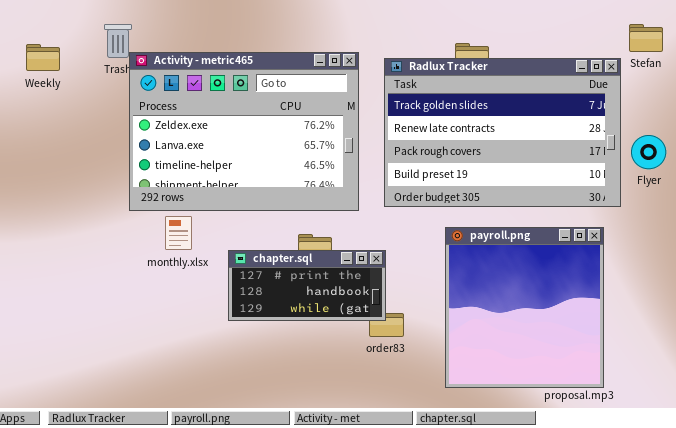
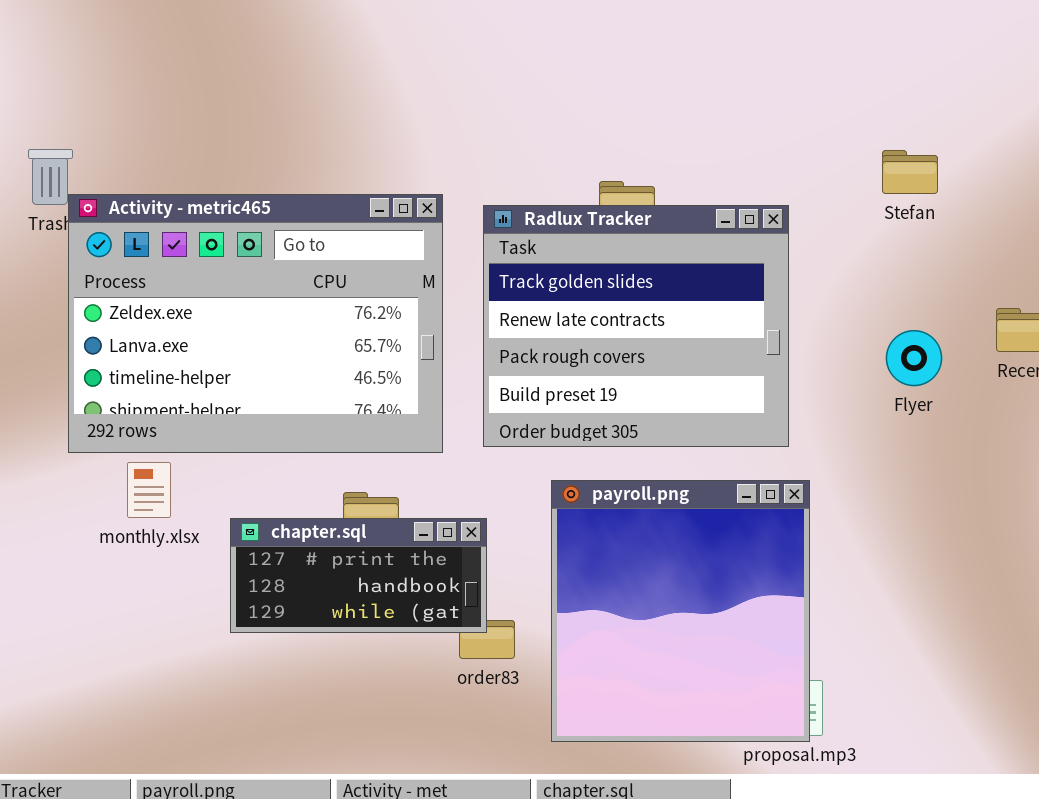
Radlux Tracker: [384,58,621,207] -> [483,205,789,447], resized
payroll.png: [445,227,604,388] -> [551,480,810,742], moved

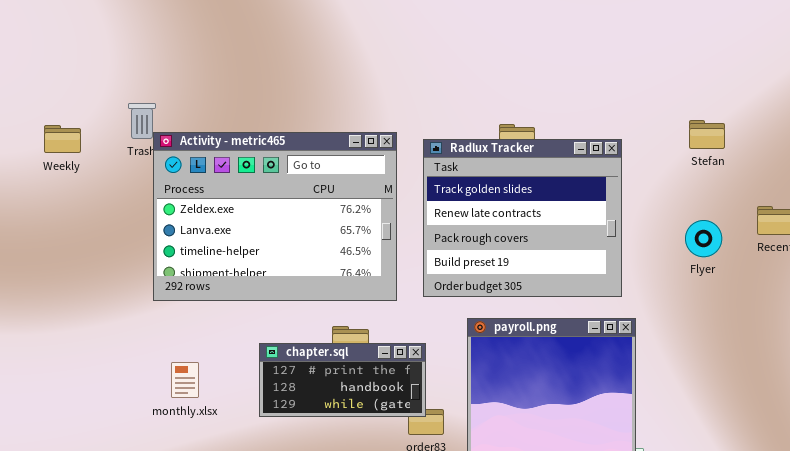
Stefan: [882,150,938,194] -> [689,120,725,149], moved
monthly.xlsx: [127,462,171,518] -> [171,362,199,398], moved

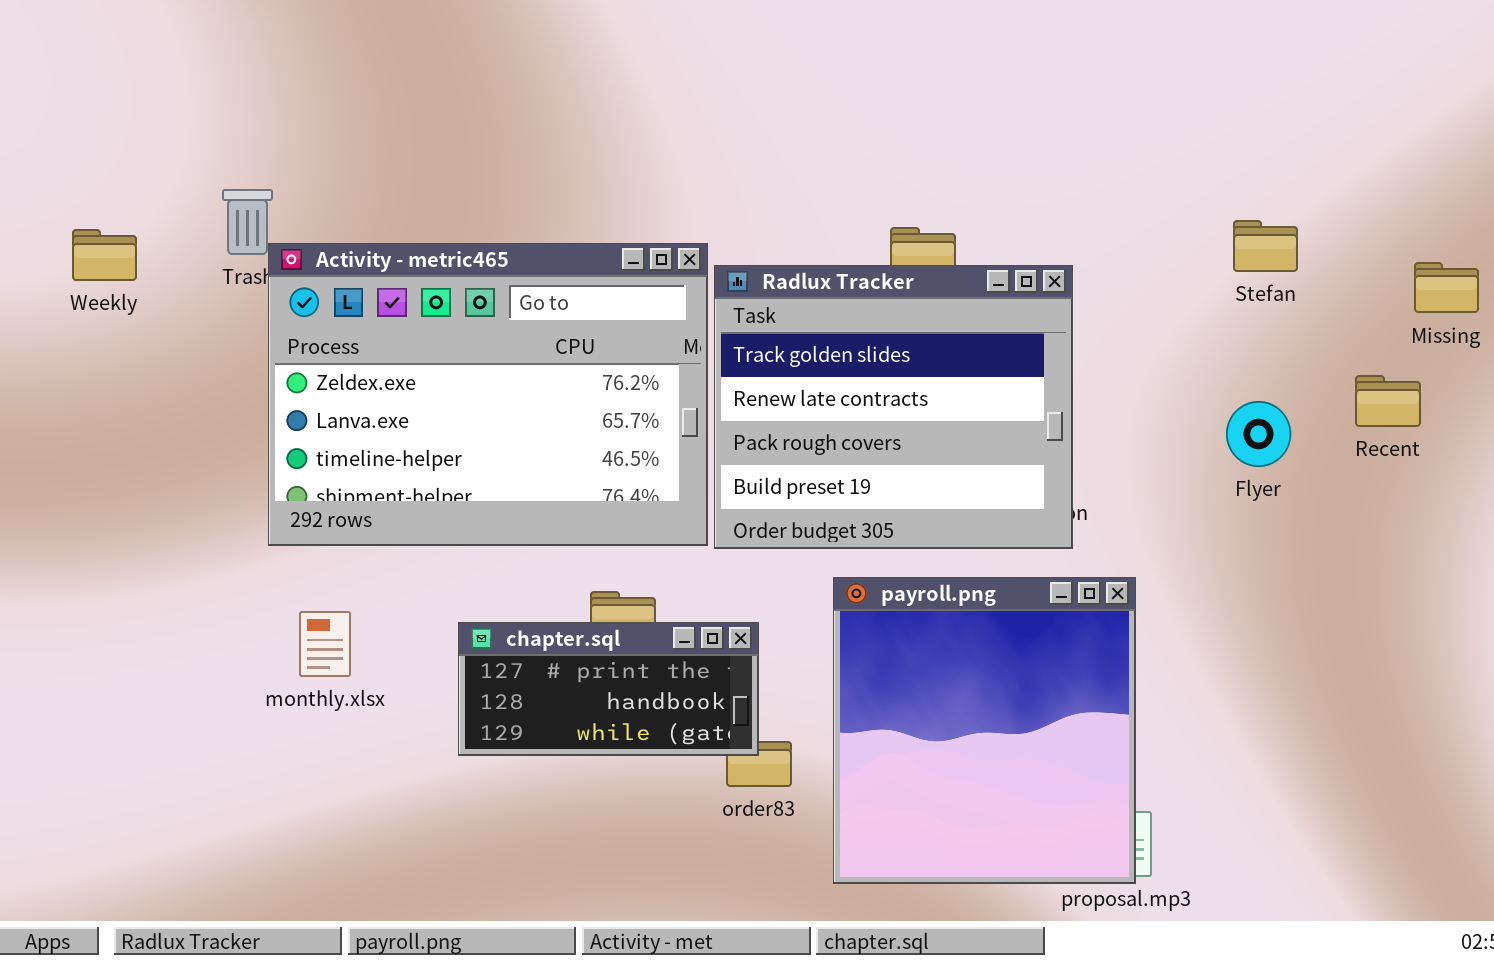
Radlux Tracker: [423,139,622,297] -> [714,265,1073,549], moved
monthly.xlsx: [171,362,199,398] -> [299,611,351,677], moved

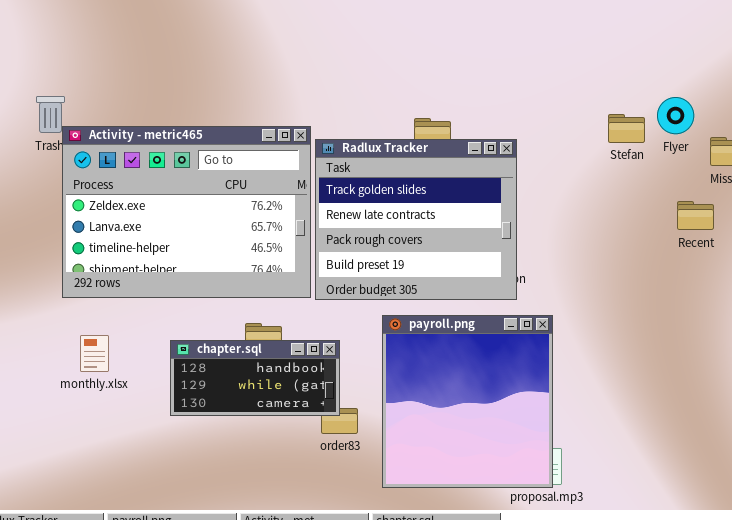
Flyer: [1226,401,1291,467] -> [657,97,694,134], moved
chapter.sql: [458,622,759,756] -> [170,340,340,416], scrolled down 1 row

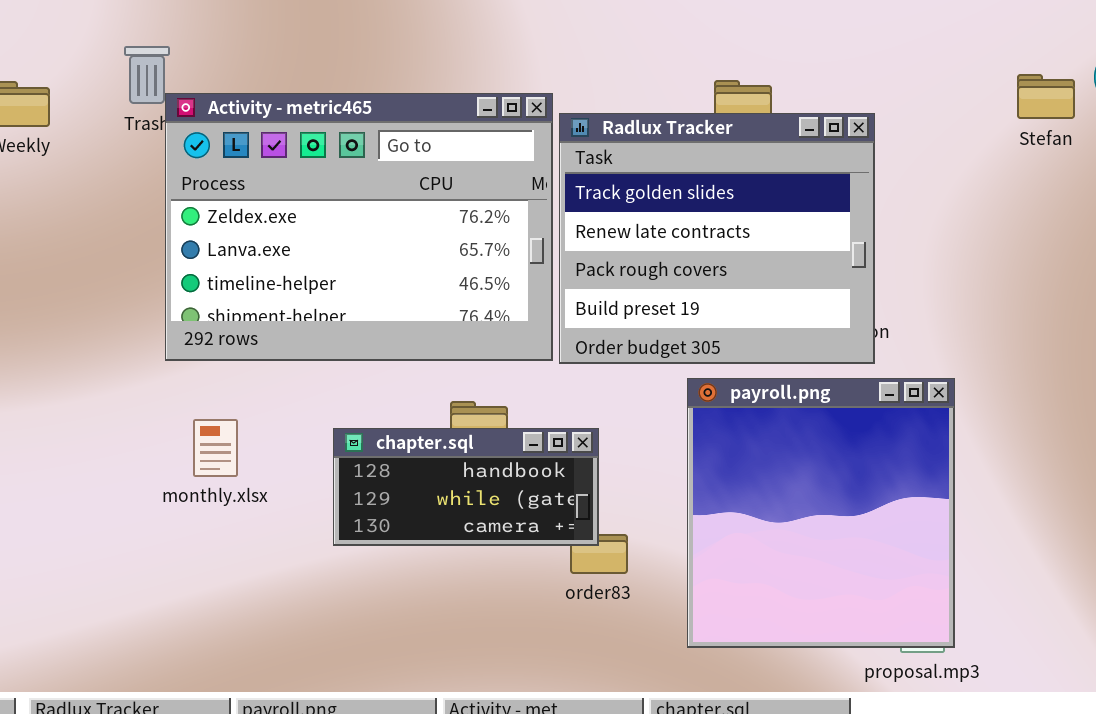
payroll.png: [382,315,553,488] -> [687,378,955,648], moved

